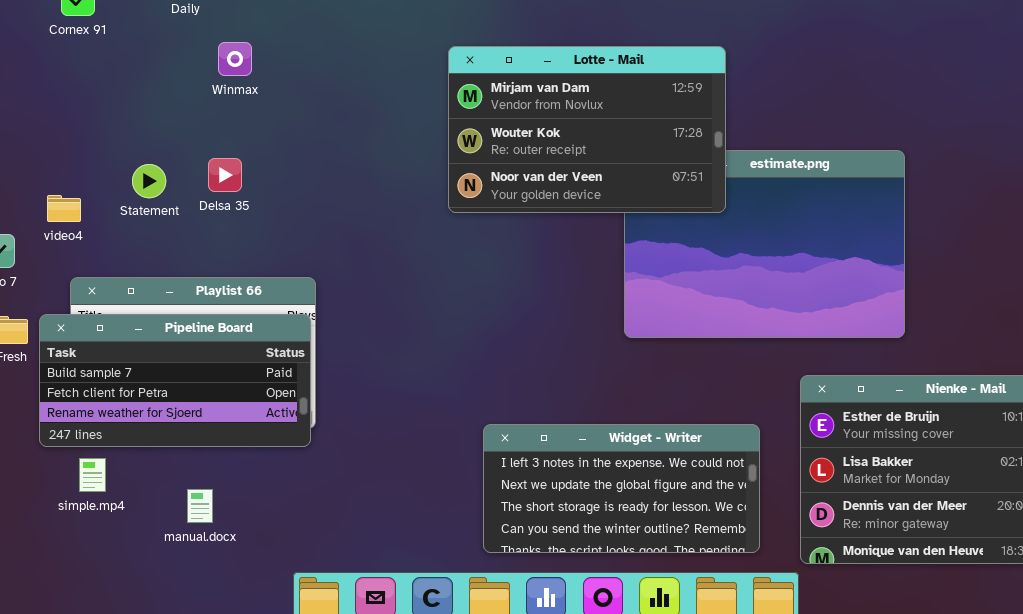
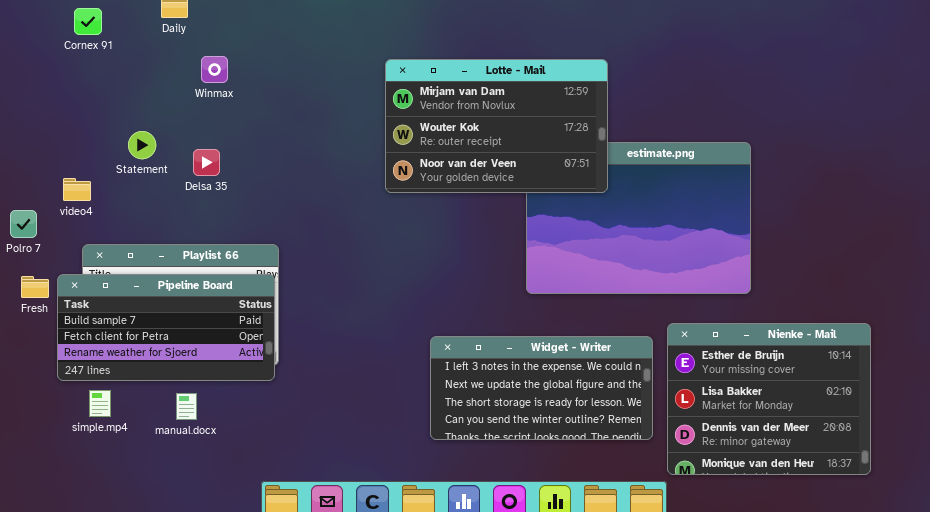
Statement: [132,164,166,198] -> [128,131,156,159], moved
Widget - Writer: [483,424,760,553] -> [430,336,653,440], moved
manual.docx: [187,489,213,523] -> [176,393,197,420], moved

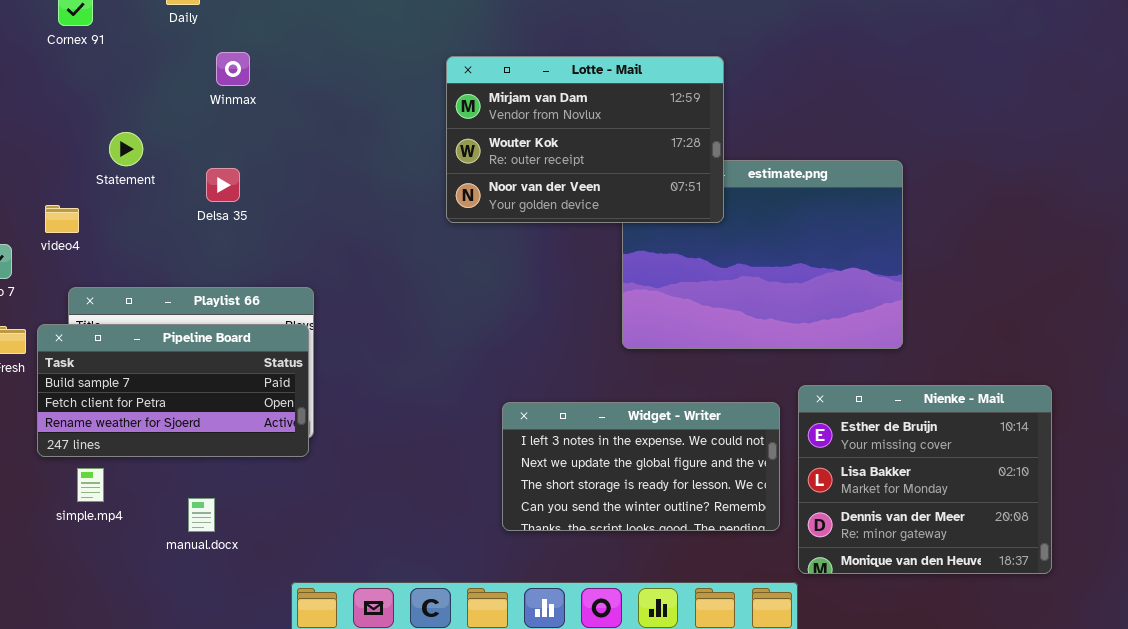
Statement: [128,131,156,159] -> [109,132,143,166], moved
manual.docx: [176,393,197,420] -> [188,498,215,532], moved

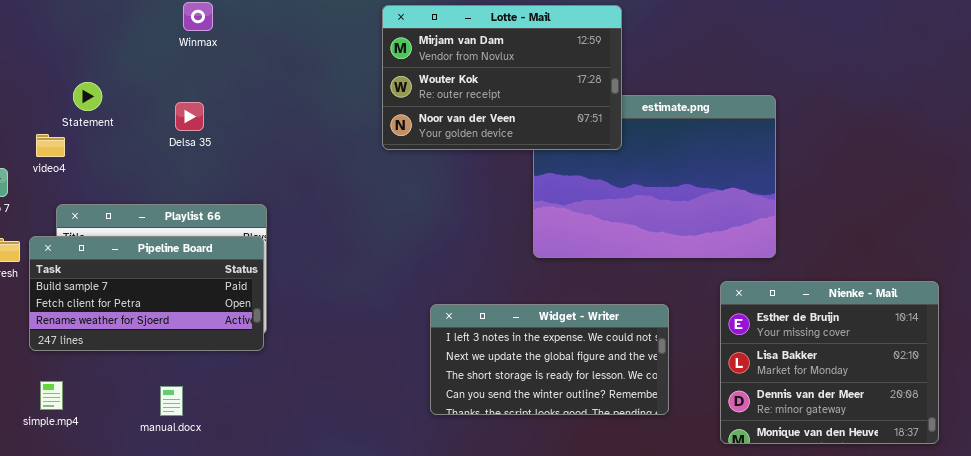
Statement: [109,132,143,166] -> [73,82,102,111], moved
Nienke - Mail: [798,385,1052,574] -> [720,281,939,444], moved
simple.mp4: [77,468,104,502] -> [40,381,63,410], moved

